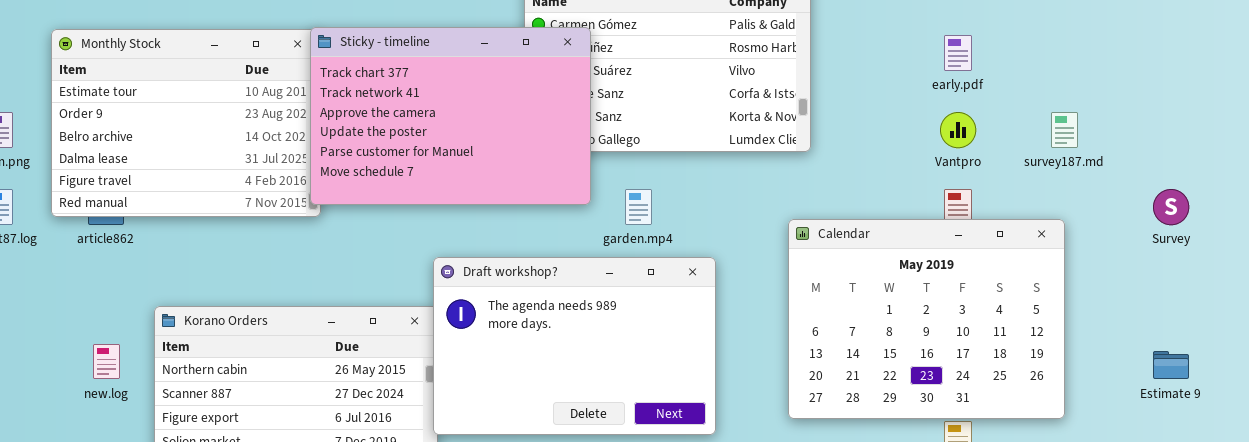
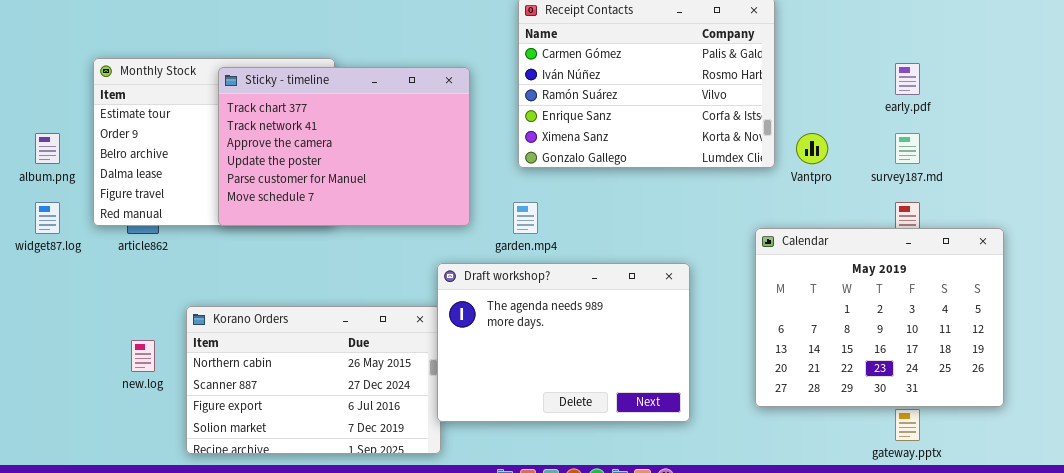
Sticky - timeline: [310,27,591,205] -> [218,67,470,226], moved
Vantpro: [940,112,976,148] -> [796,133,828,164], moved
survey187.md: [1051,112,1078,148] -> [895,133,920,164], moved
garden.mp4: [625,189,652,225] -> [513,202,538,234], moved

